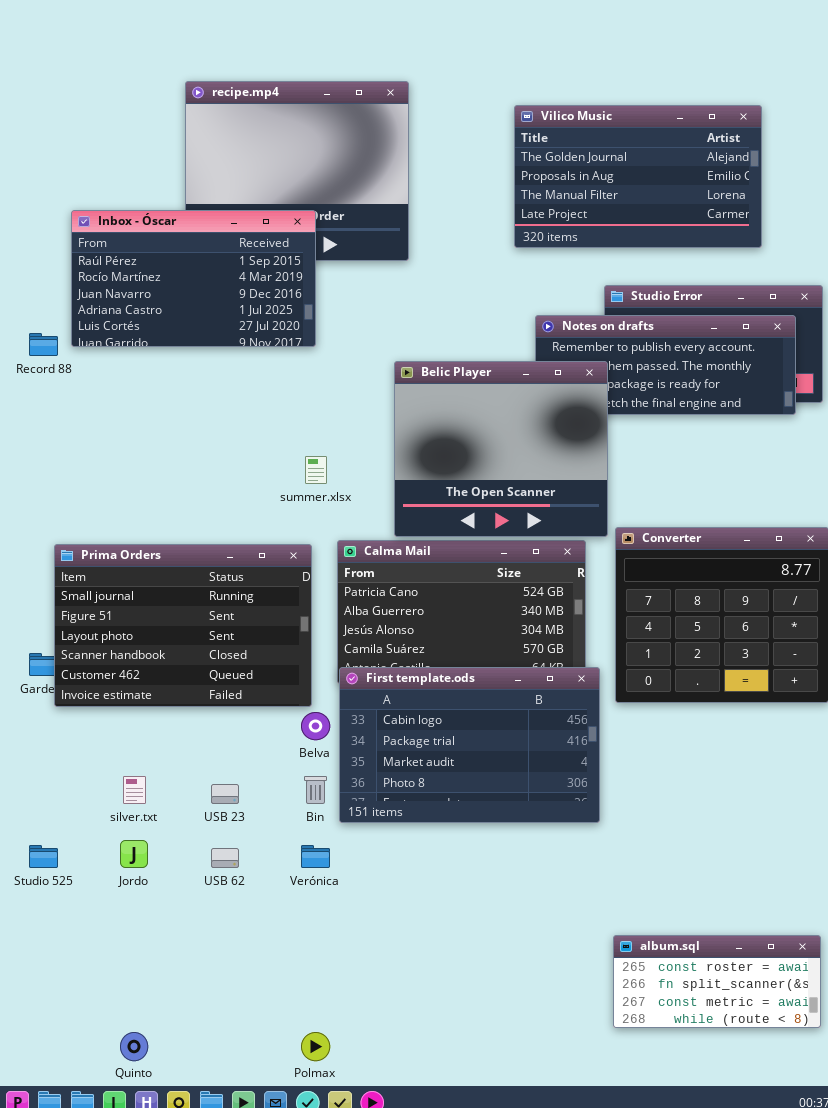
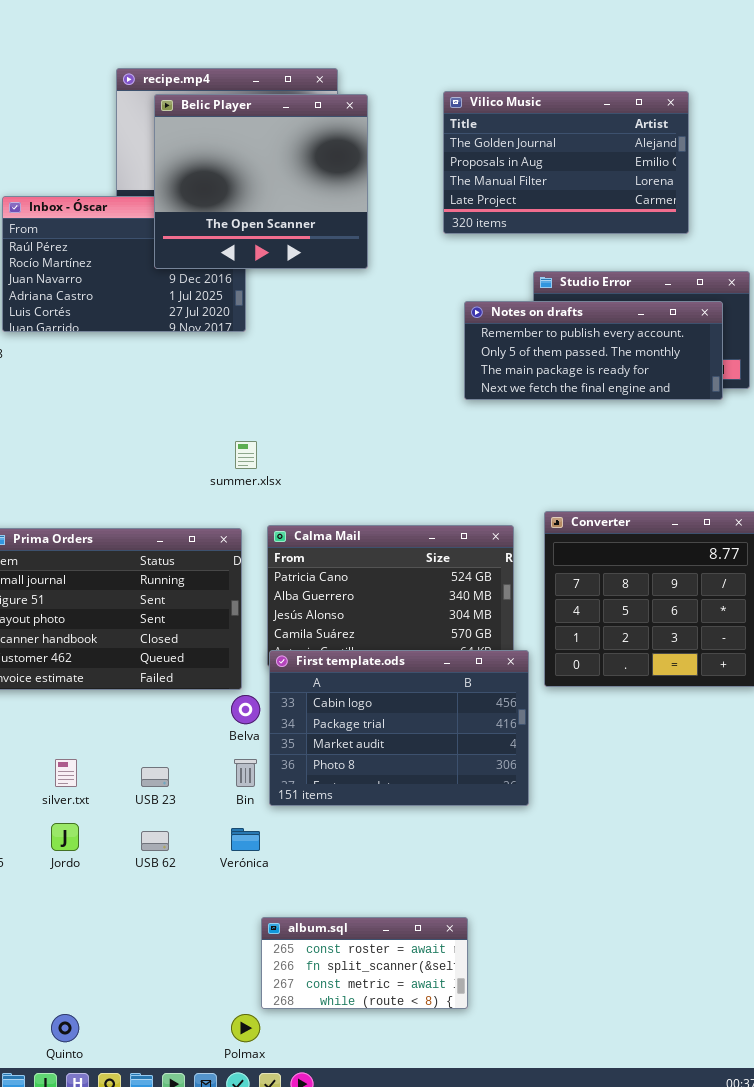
Belic Player: [394,361,608,537] -> [154,94,368,269], moved
album.sql: [613,935,821,1028] -> [261,917,468,1009], moved

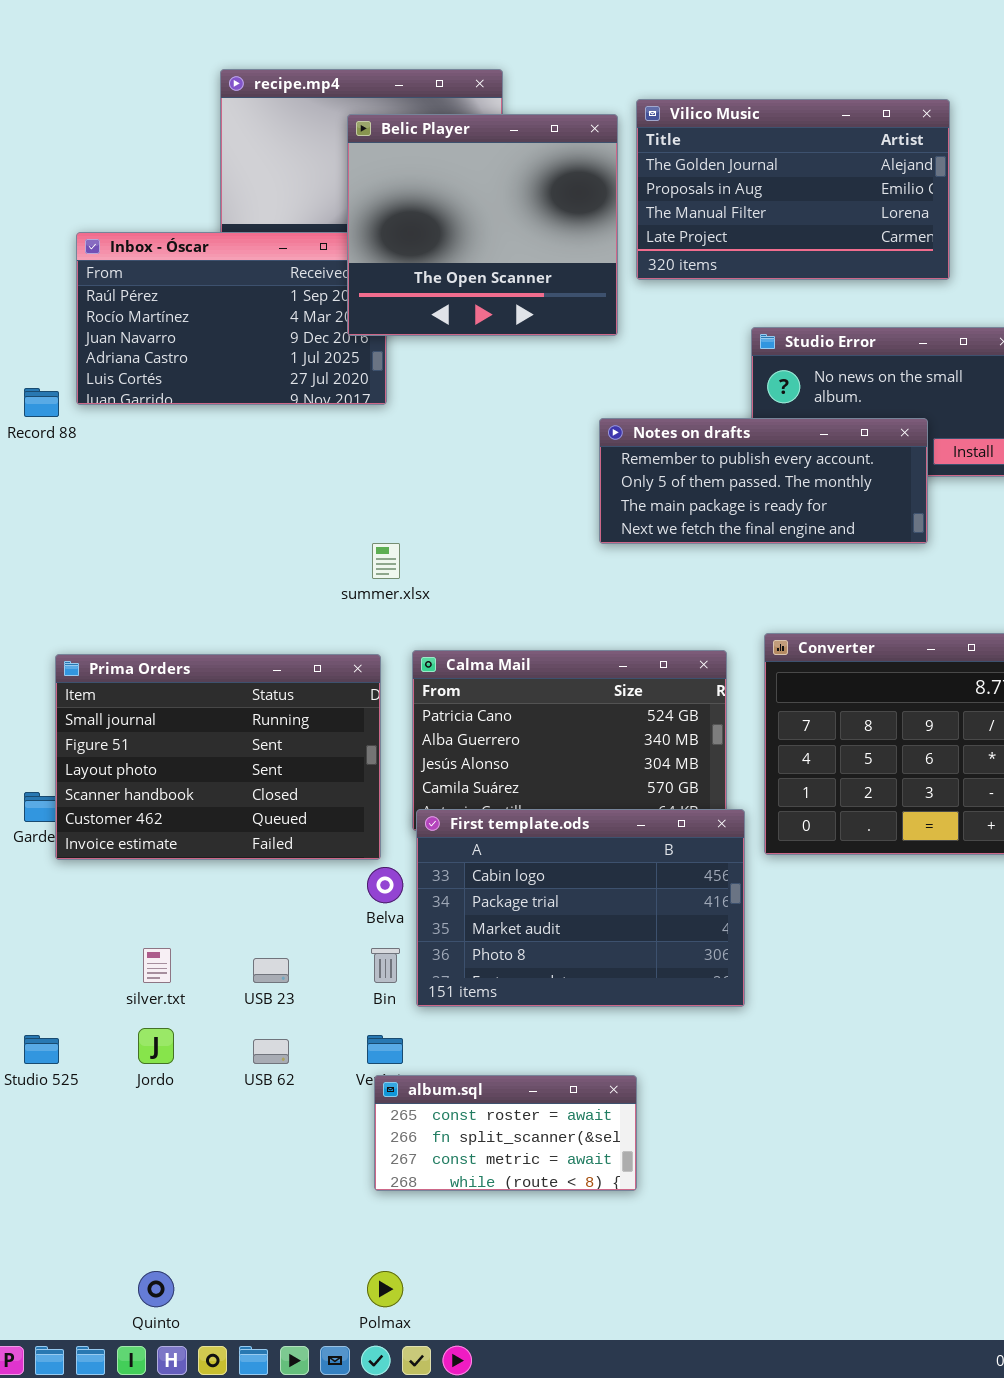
Belic Player: [154,94,368,269] -> [347,114,618,336], moved
Notes on drafts: [464,301,723,400] -> [599,418,928,544], moved
album.sql: [261,917,468,1009] -> [374,1075,637,1191], moved

